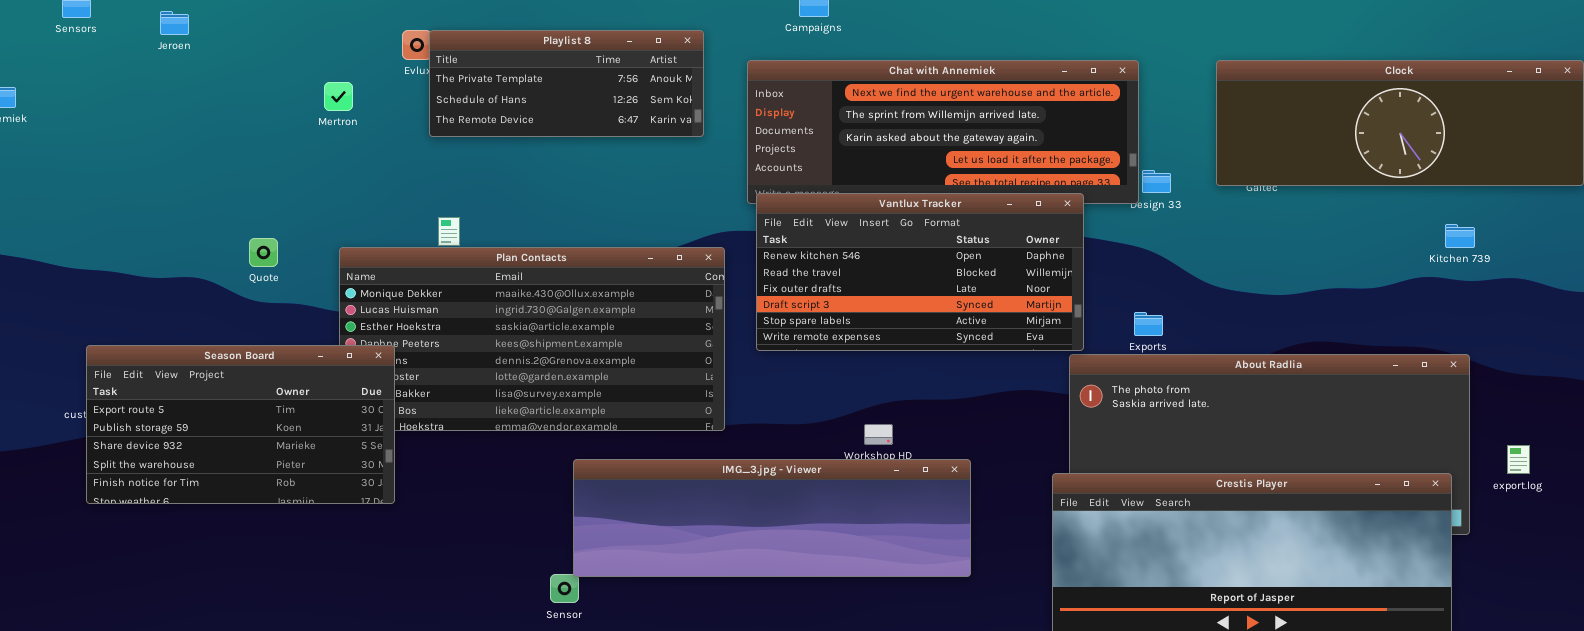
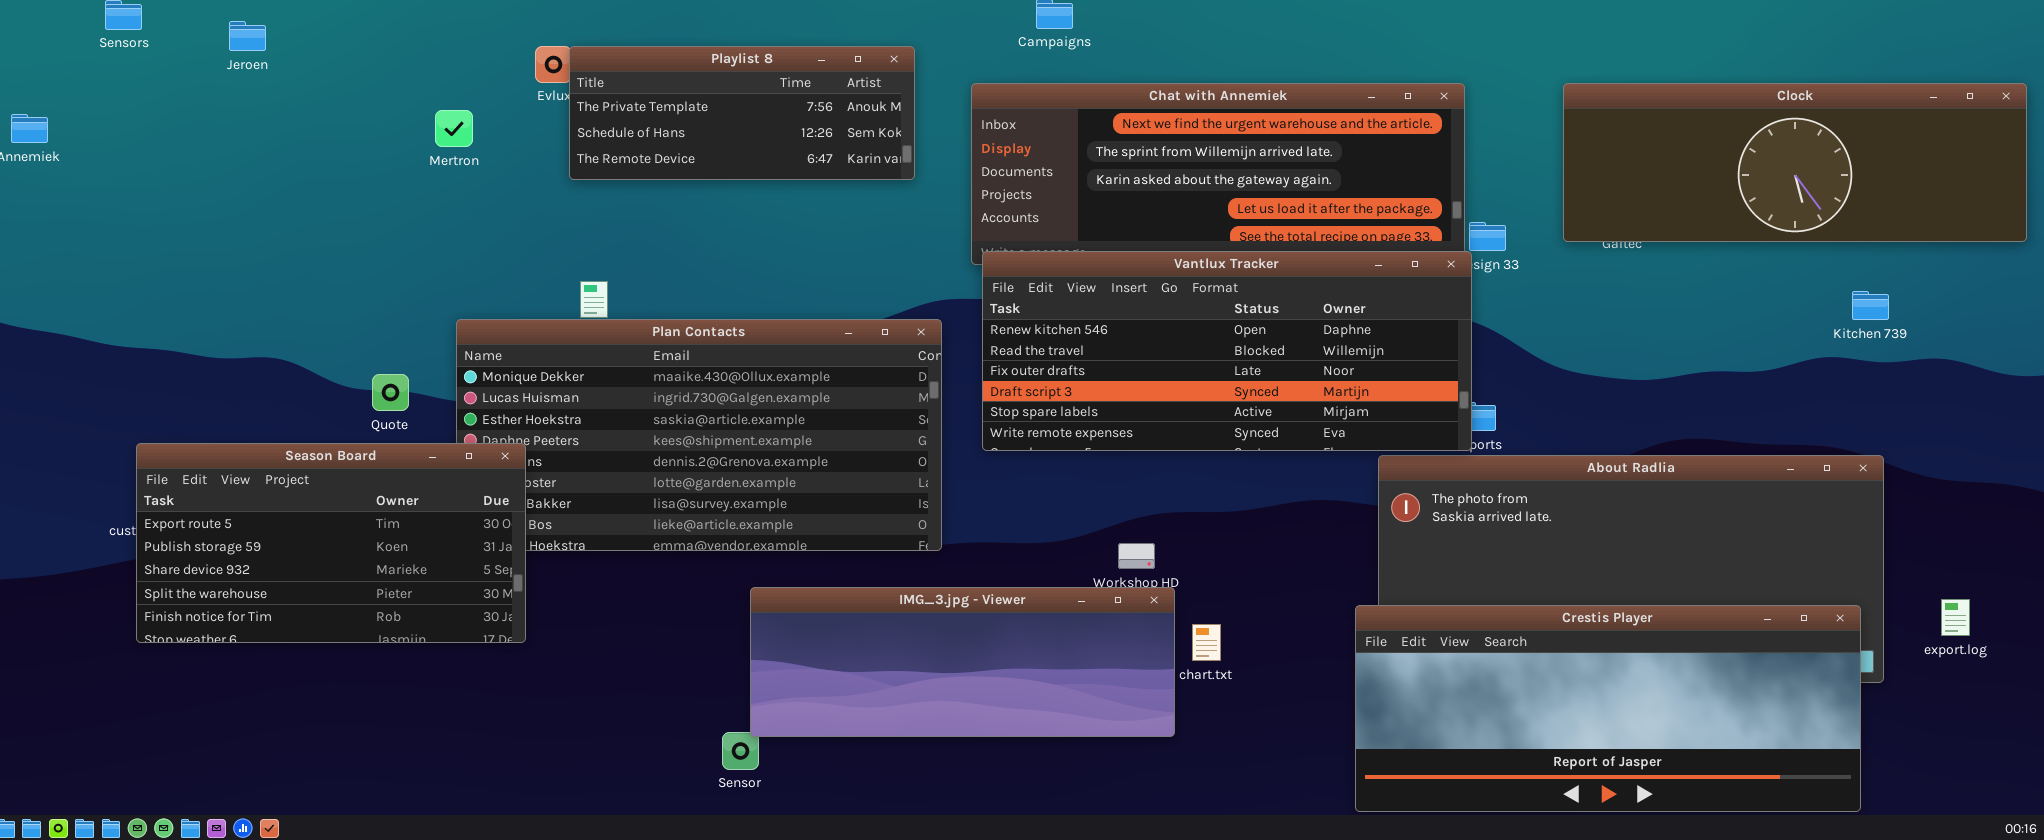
Vantlux Tracker: [756,193,1084,351] -> [982,251,1472,451], resized
Quote: [249,238,278,267] -> [372,374,409,411], moved
export.log: [1507,445,1530,474] -> [1941,599,1970,636], moved
IMG_3.jpg - Viewer: [573,459,971,577] -> [750,587,1175,737], resized

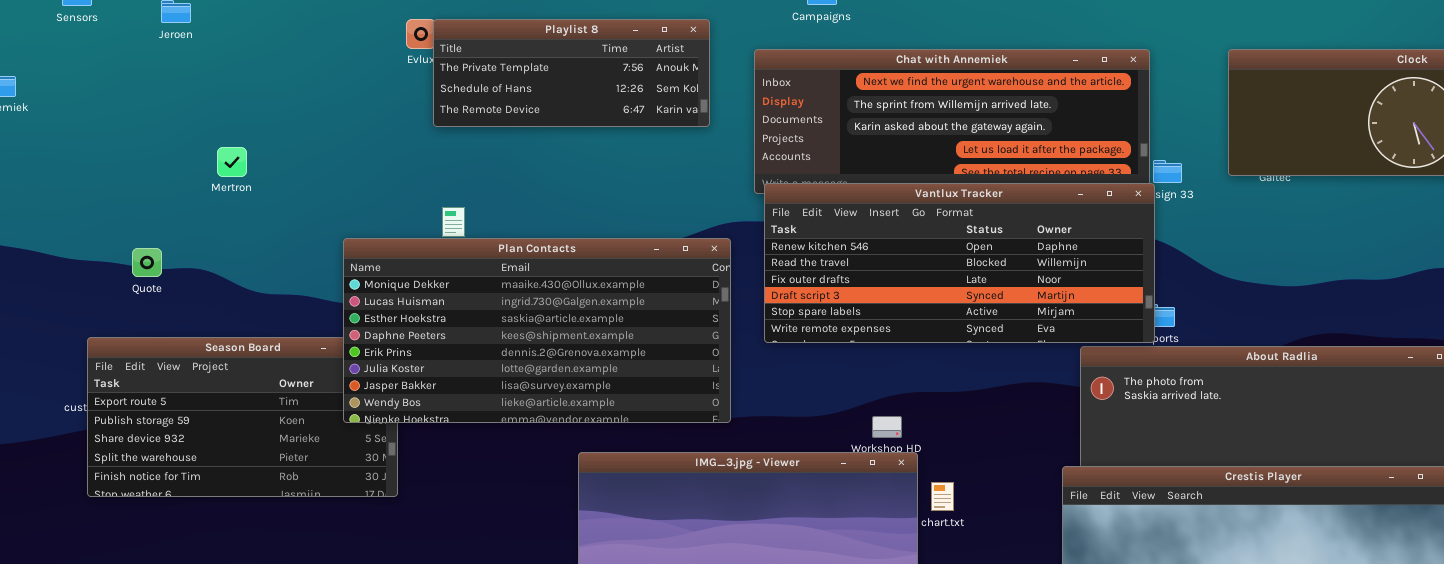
Mertron: [435,110,473,147] -> [217,147,247,177], moved
Plan Contacts: [456,319,942,551] -> [343,238,731,423], raised
Quote: [372,374,409,411] -> [132,248,162,277], moved

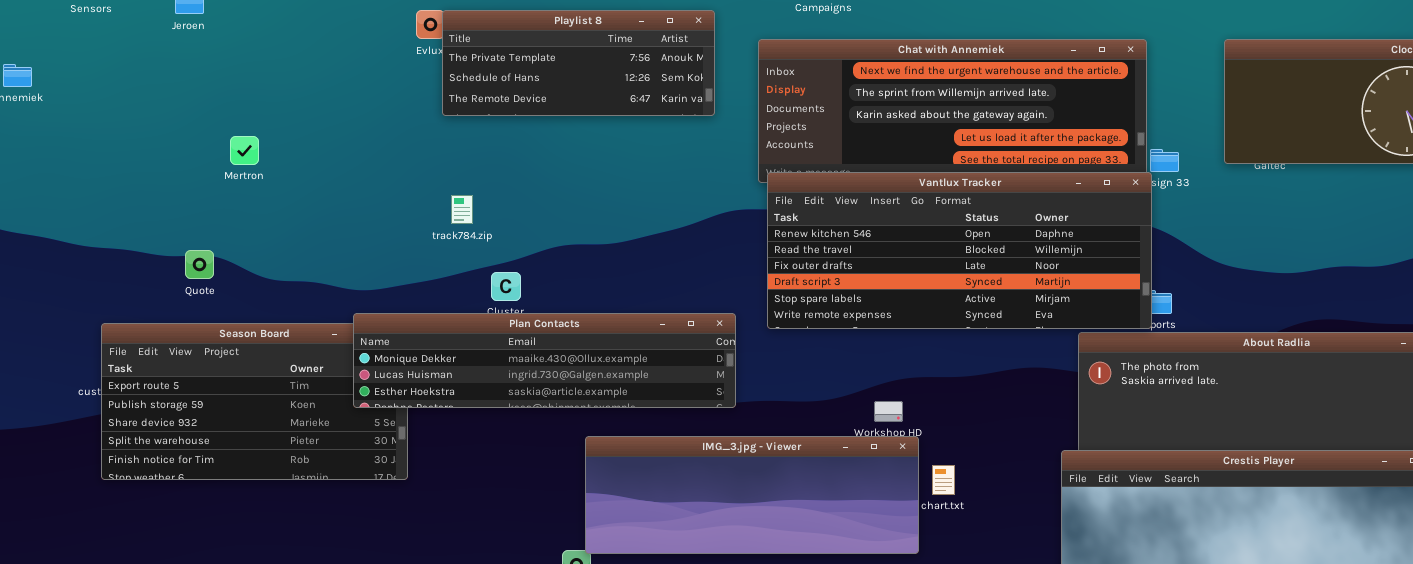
Plan Contacts: [343,238,731,423] -> [353,313,736,408], resized
Quote: [132,248,162,277] -> [185,250,214,279], moved

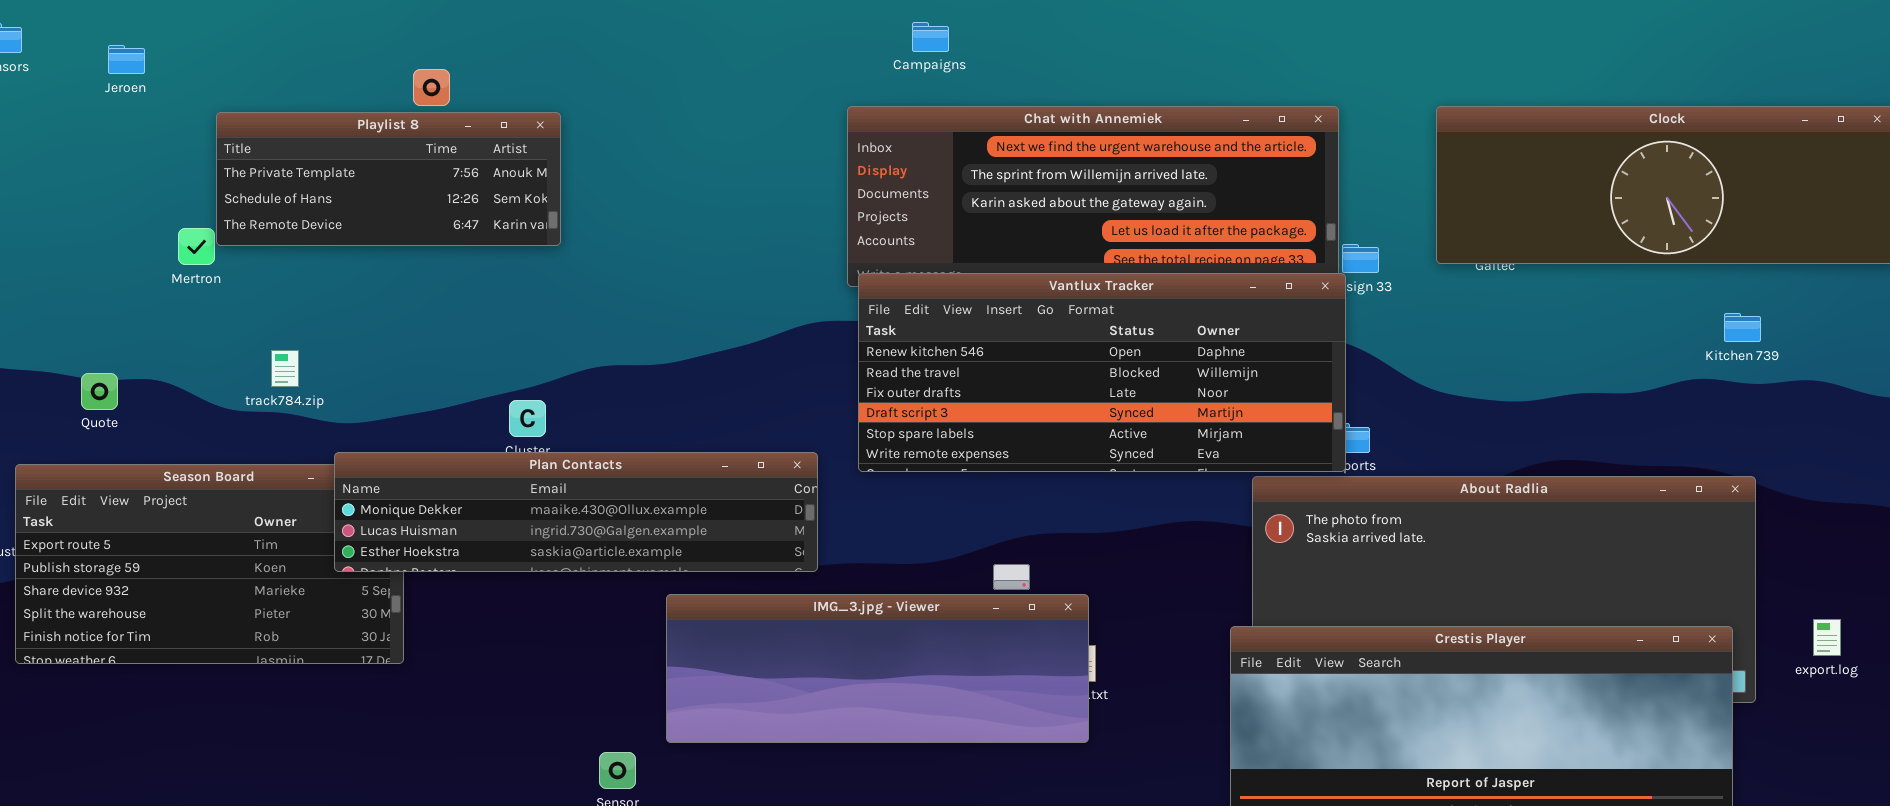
Playlist 8: [442,10,715,116] -> [216,112,561,246], moved
track784.zip: [451,195,473,224] -> [271,350,299,387], moved
Quote: [185,250,214,279] -> [81,373,118,410], moved
IMG_3.jpg - Viewer: [585,436,919,554] -> [666,594,1089,743], moved

